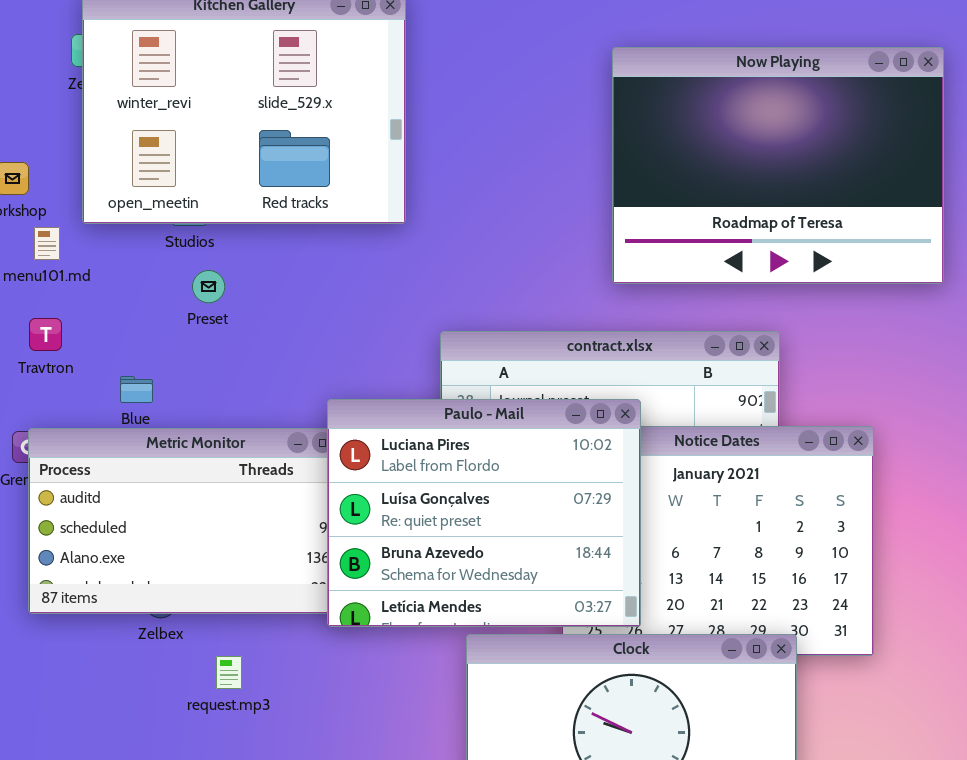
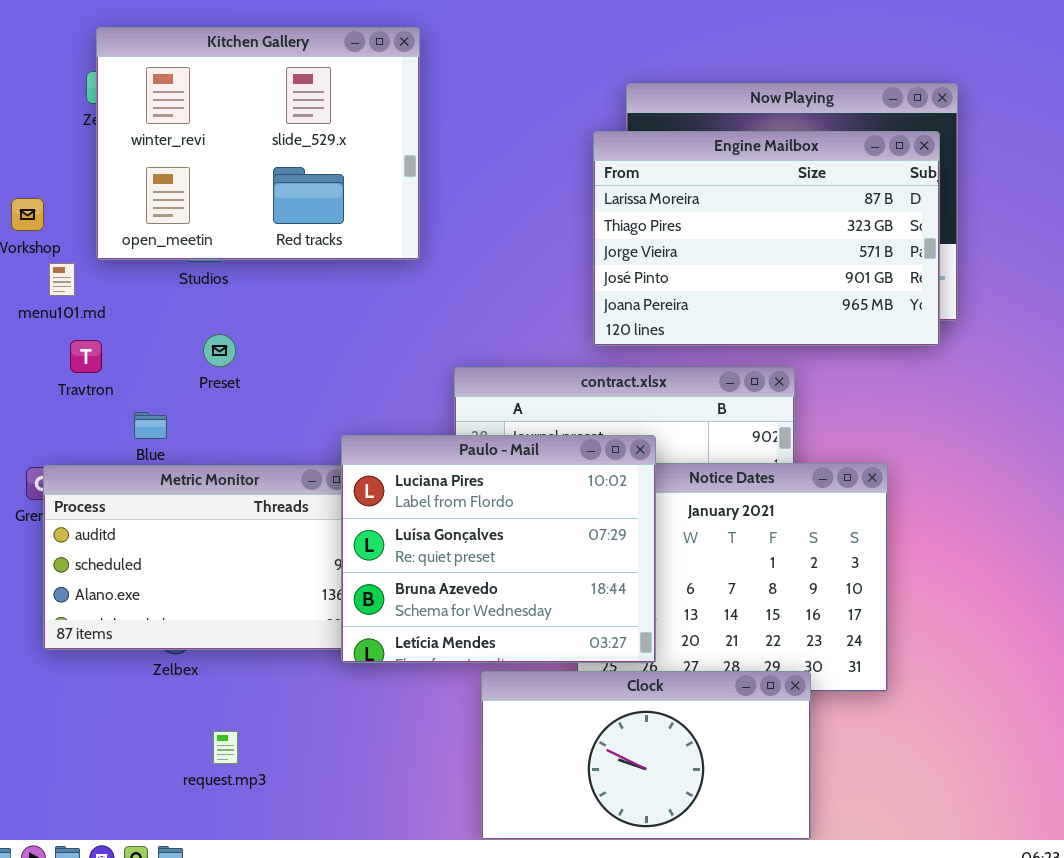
Engine Mailbox: none -> [593,131,940,346], opened
Preset: [192,270,225,303] -> [203,334,236,367], moved
Travtron: [29,318,62,351] -> [70,340,102,373], moved
request.mp3: [216,656,242,689] -> [213,731,238,764], moved

